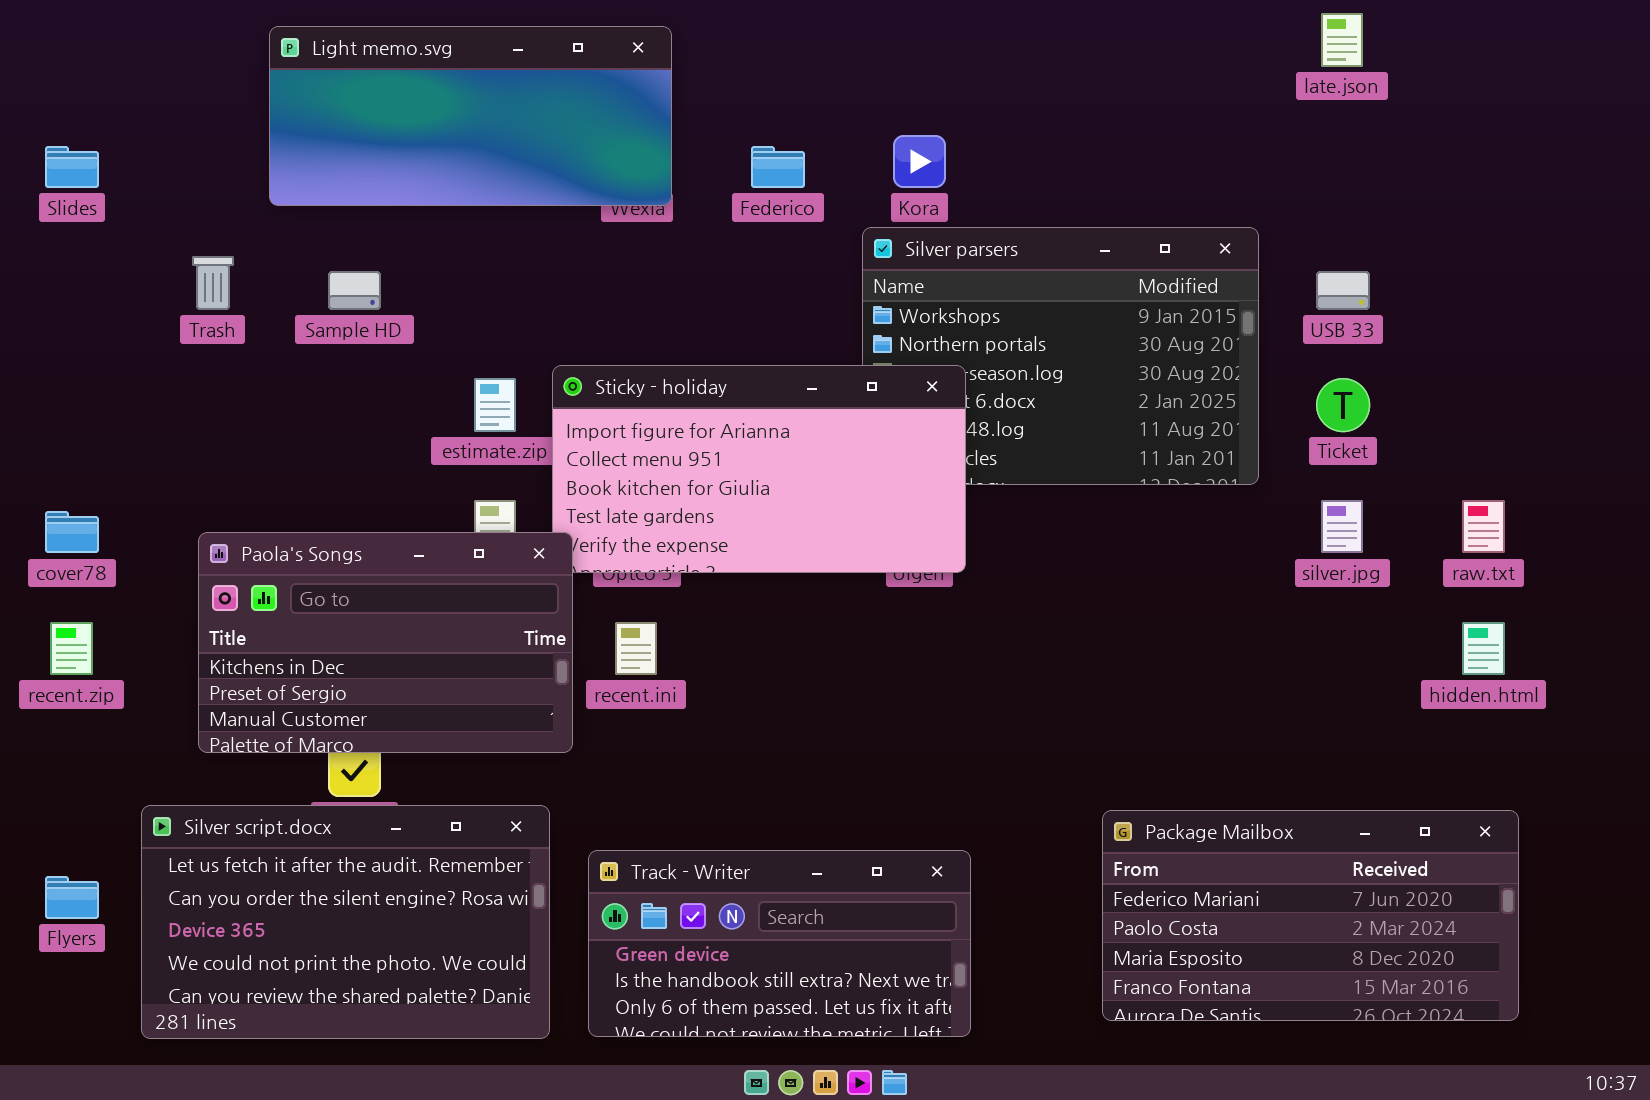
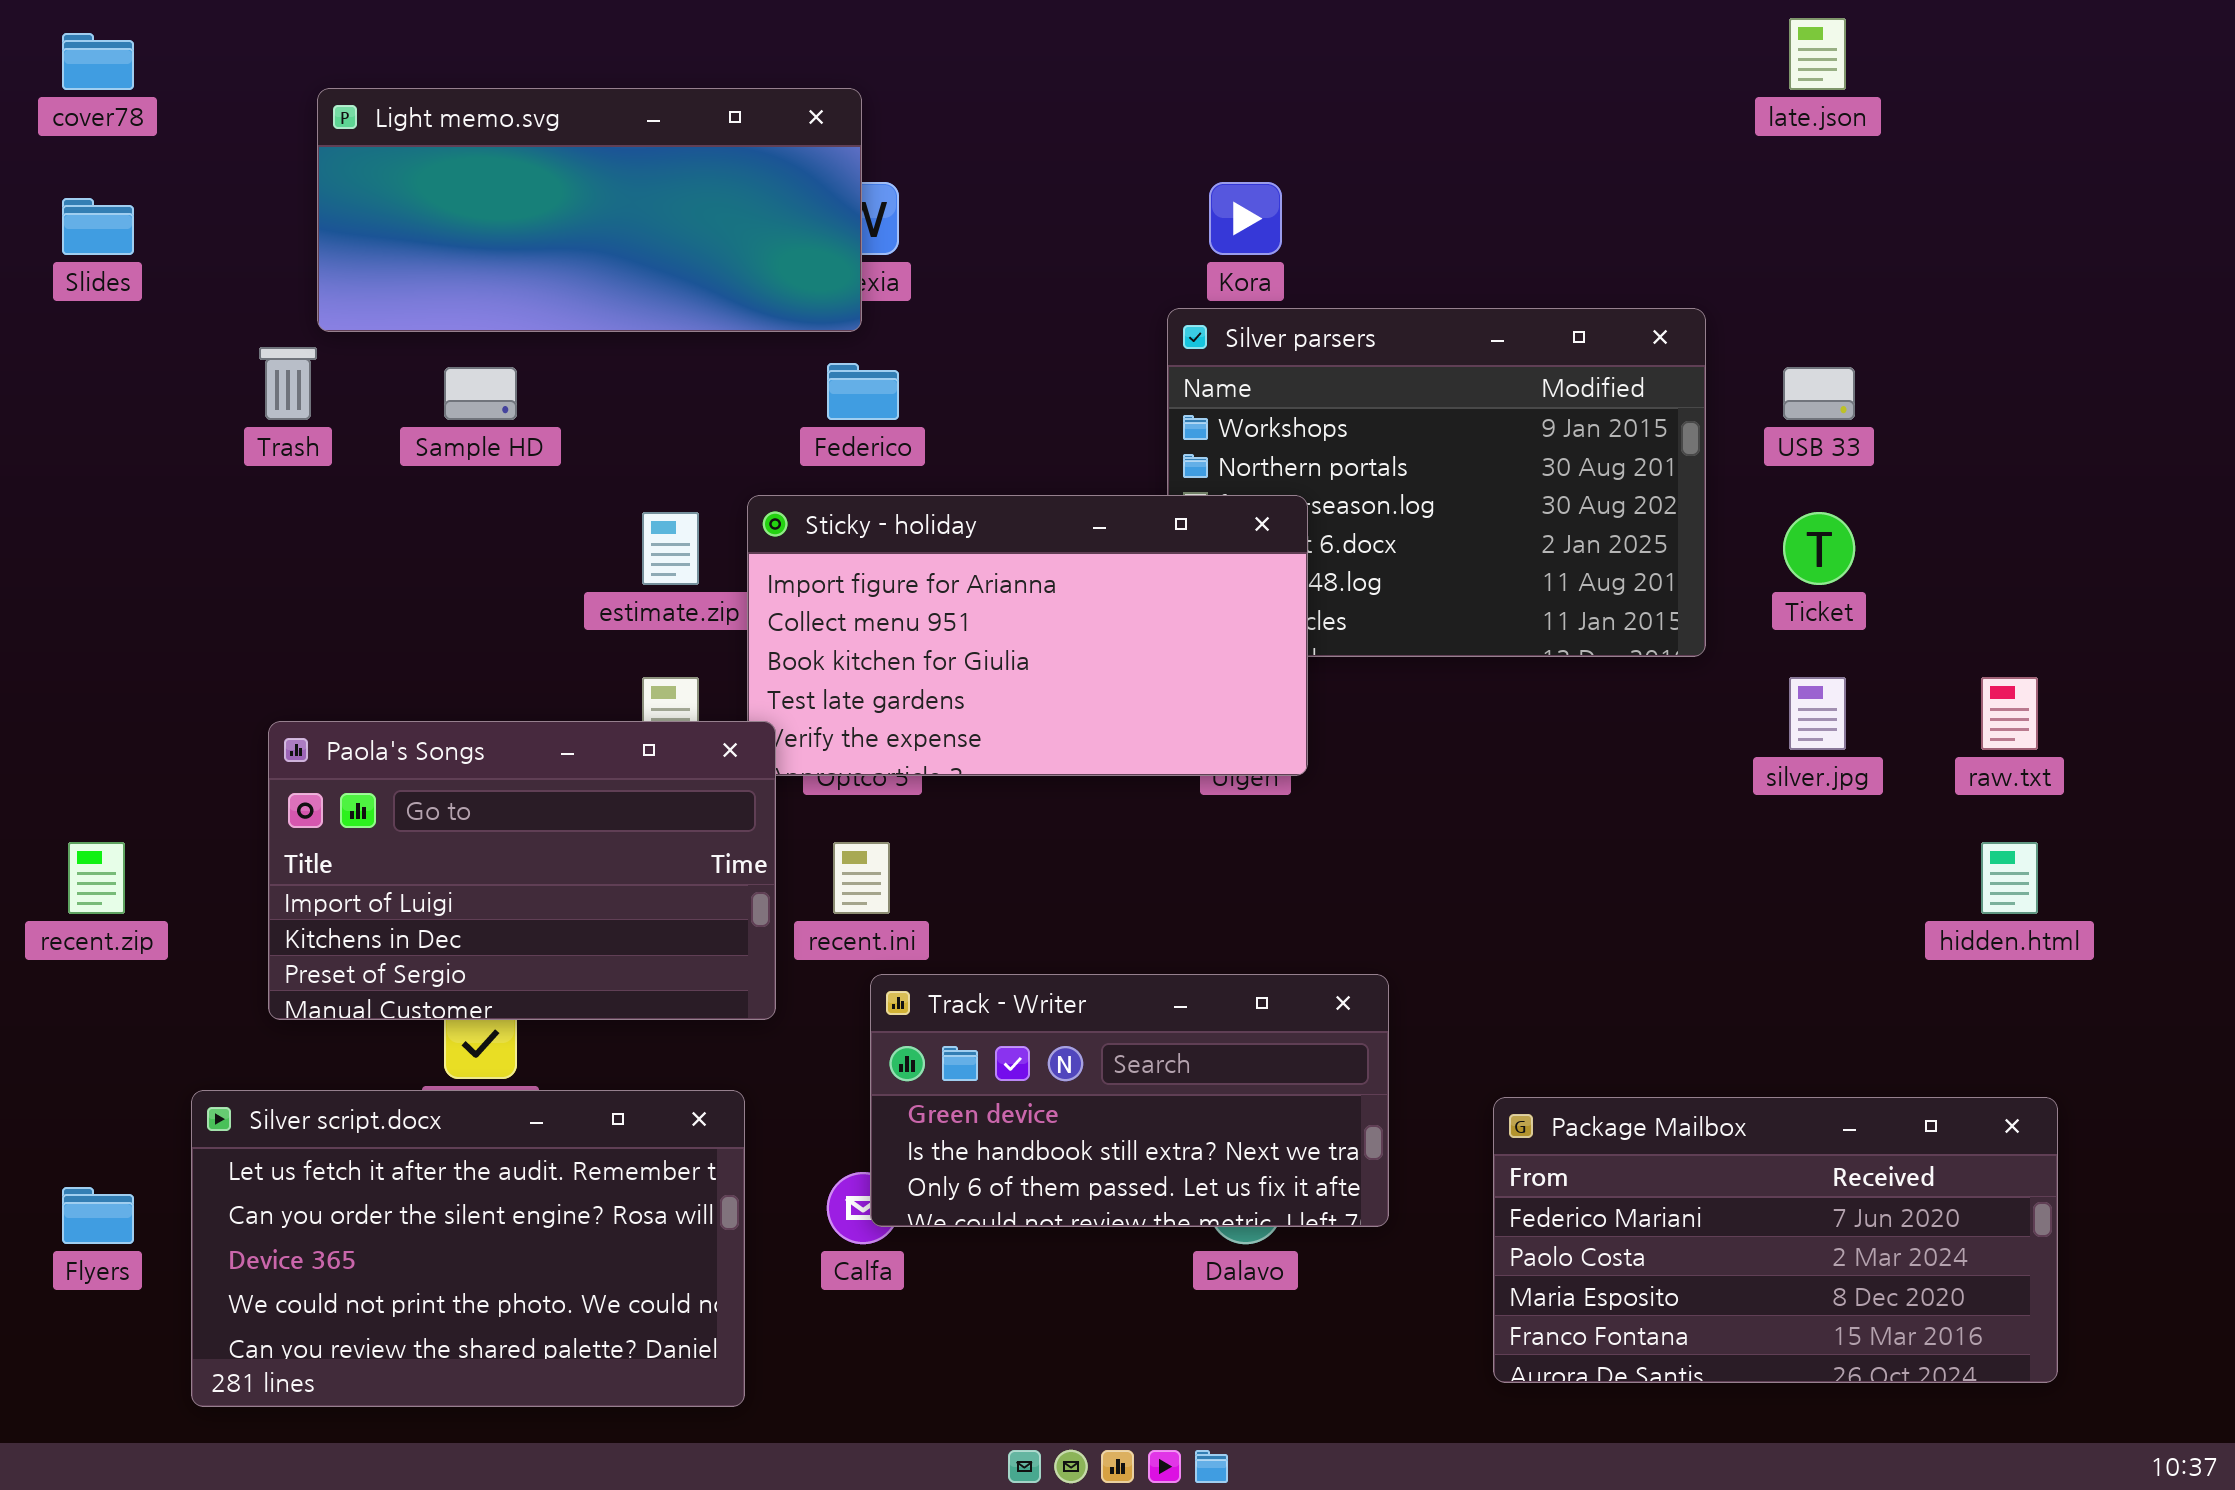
Light memo.svg: [269,26,672,206] -> [317,88,862,332], moved
Federico: [751,146,805,188] -> [827,363,899,420], moved
cover78: [45,511,99,553] -> [62,33,134,90], moved
Paola's Songs: [198,532,573,753] -> [268,721,776,1020], scrolled up 1 row
Track - Writer: [588,850,971,1037] -> [870,974,1389,1227], moved

